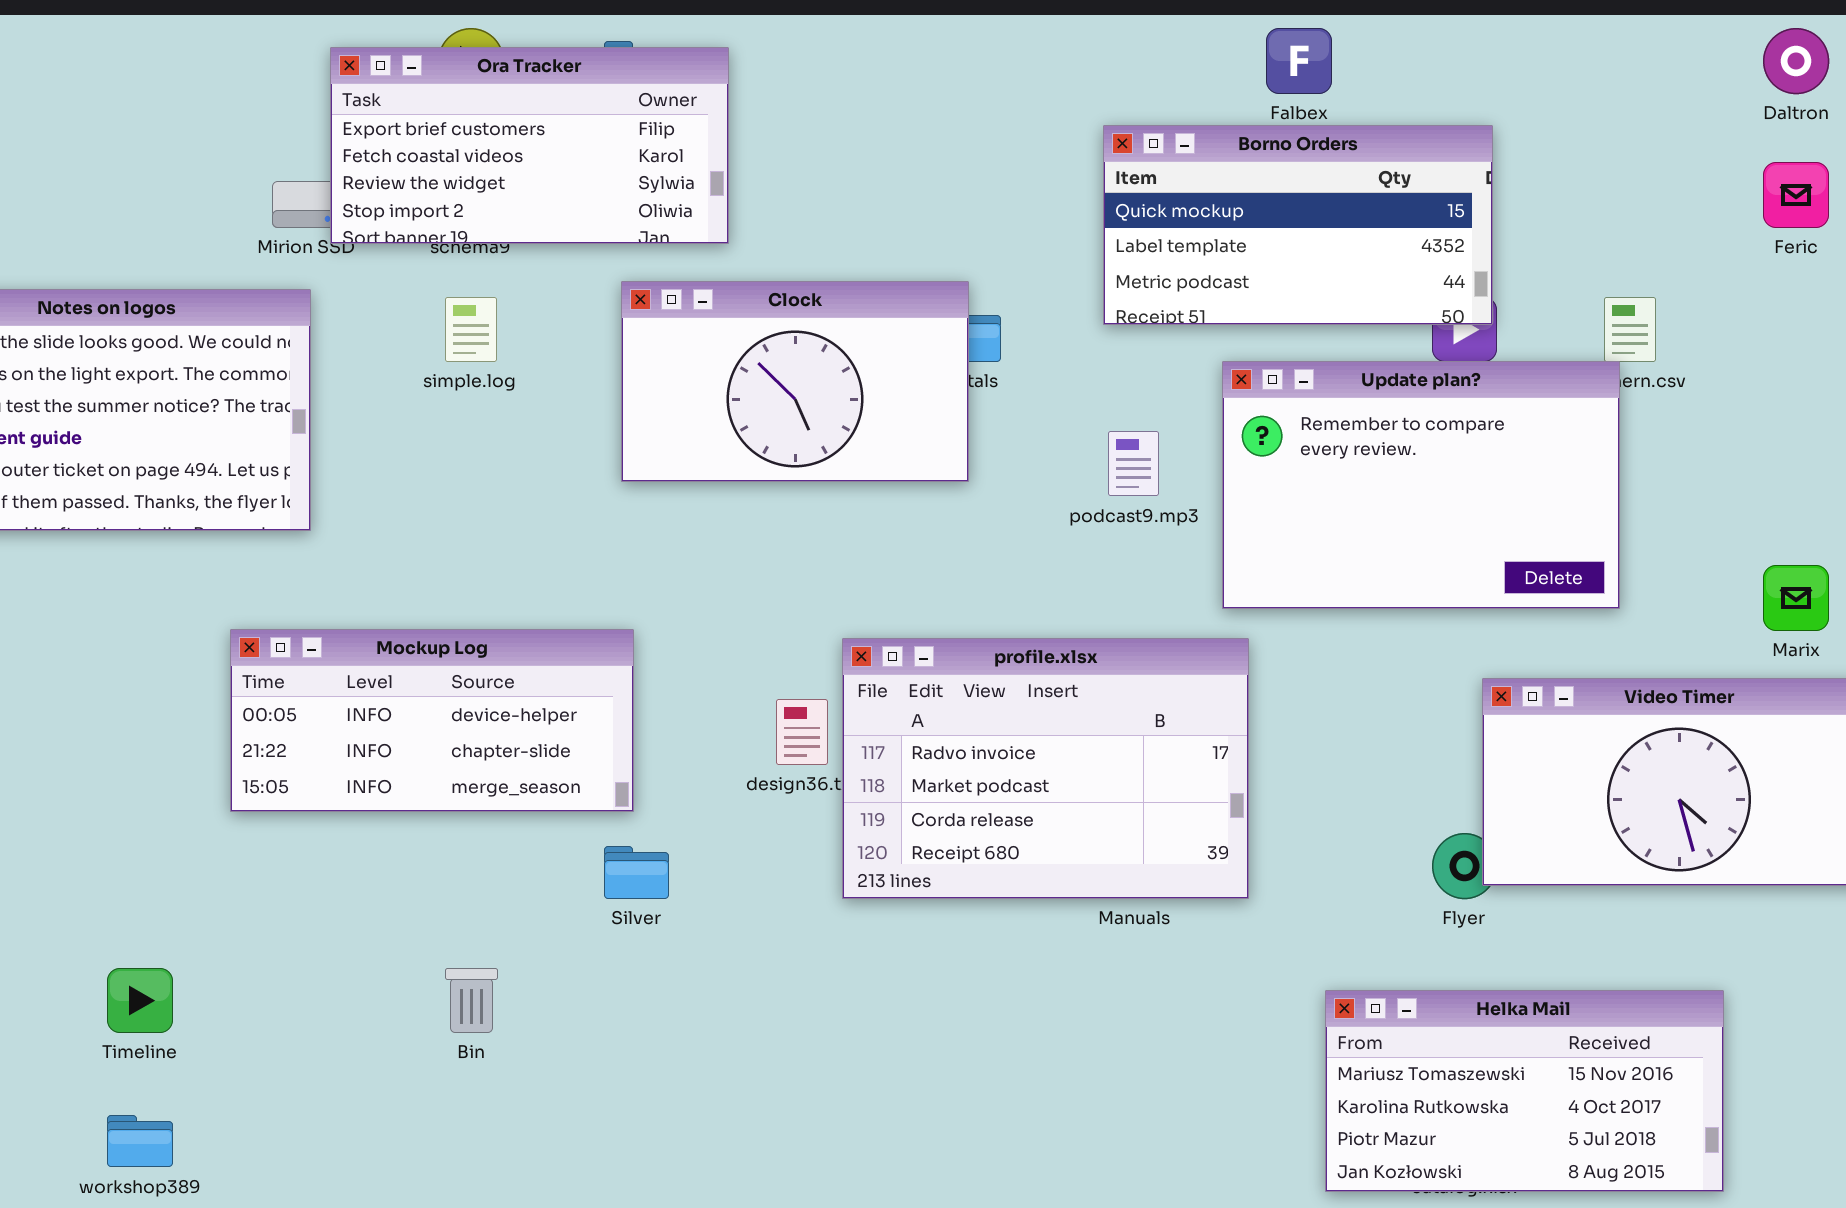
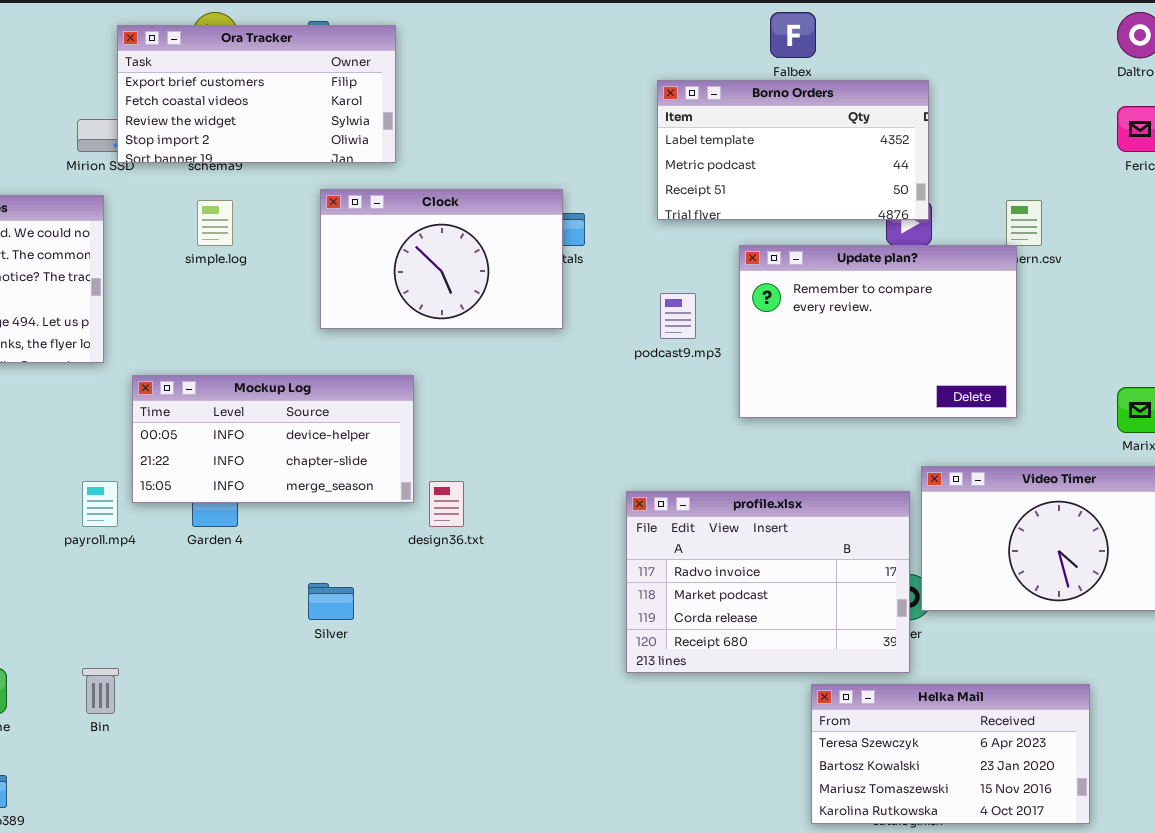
Borno Orders: [1103,125,1493,325] -> [657,80,929,220], scrolled down 1 row
Mockup Log: [230,629,634,812] -> [132,375,414,503], moved
profile.xlsx: [842,638,1249,899] -> [626,491,910,673], moved
Bin: [445,968,498,1033] -> [82,668,119,714], moved
Helka Mail: [1325,990,1724,1192] -> [811,684,1090,824], scrolled up 2 rows

